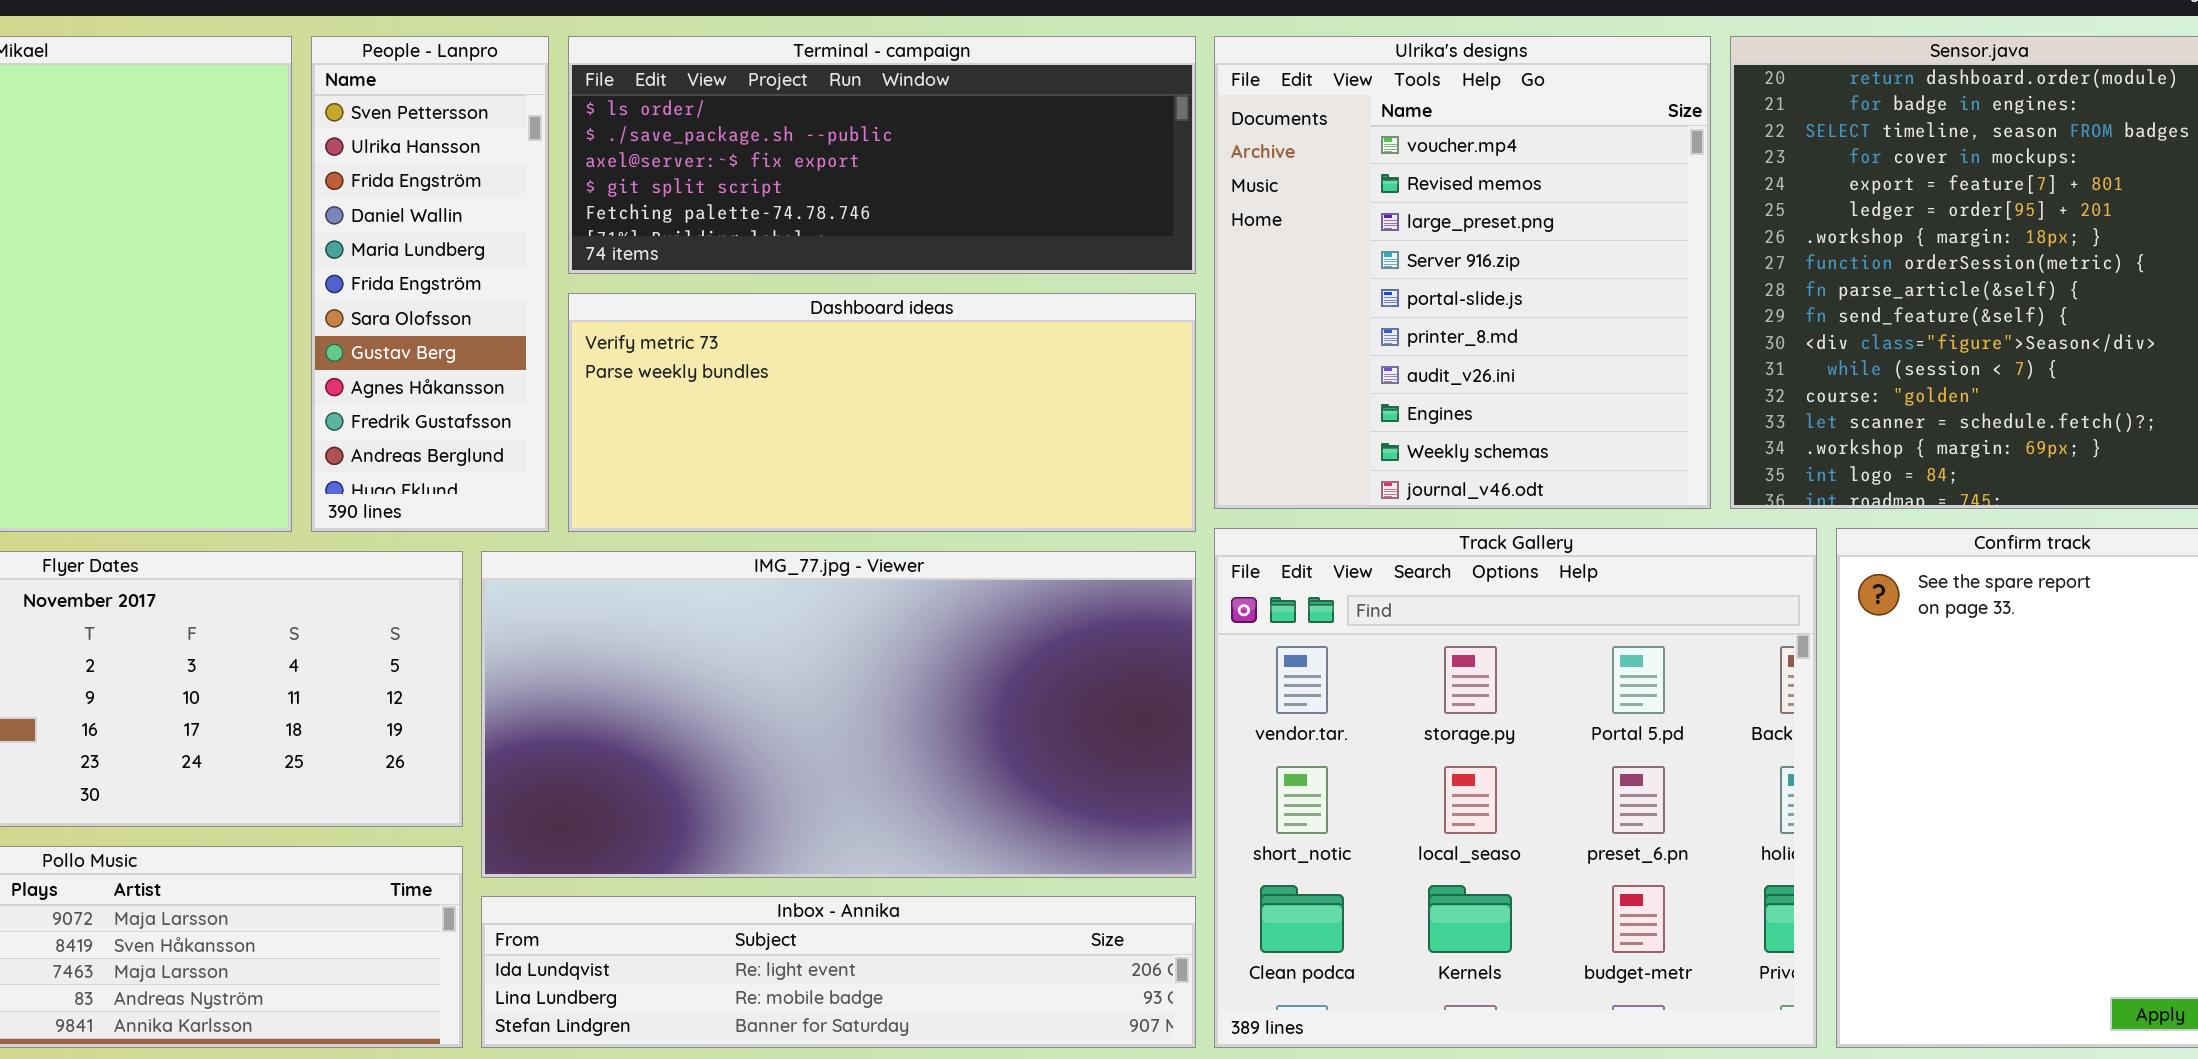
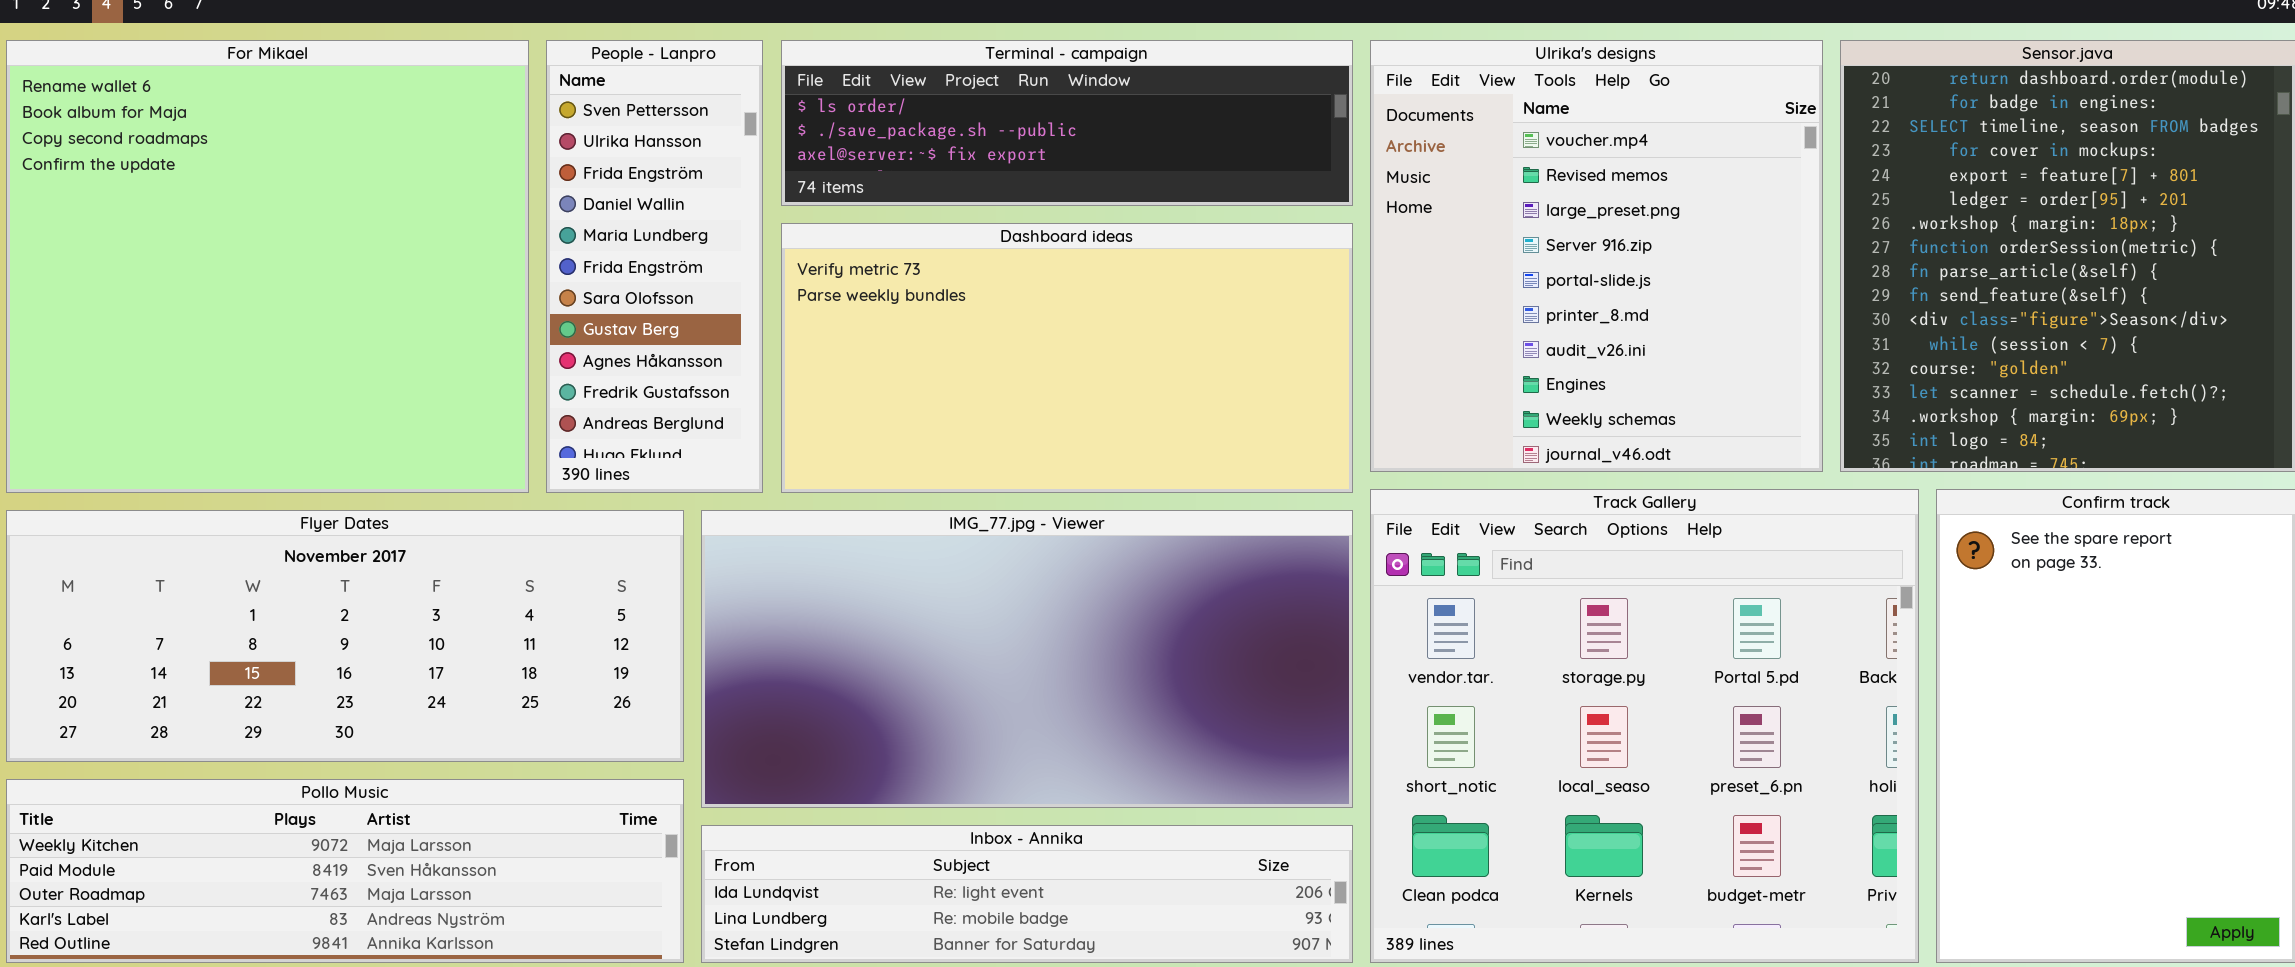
Terminal - campaign: [568,36,1196,274] -> [781,40,1353,206], resized
Dashboard ideas: [568,293,1196,532] -> [781,223,1353,493], resized

